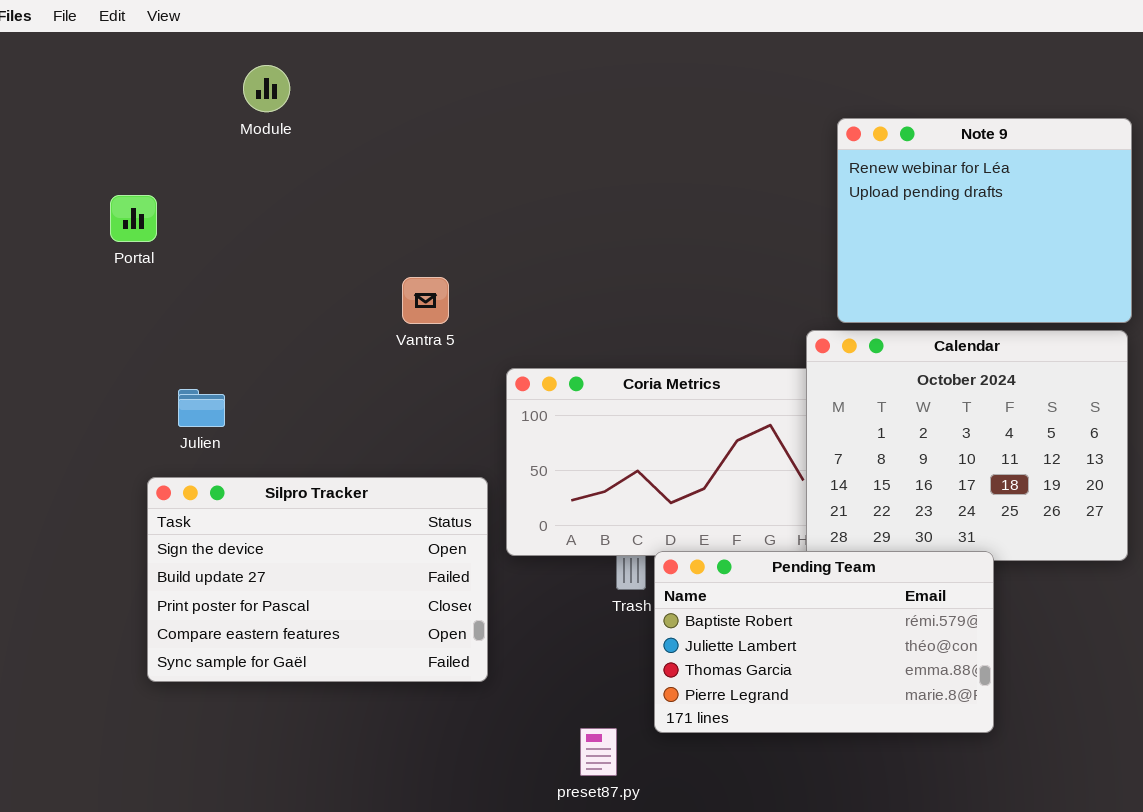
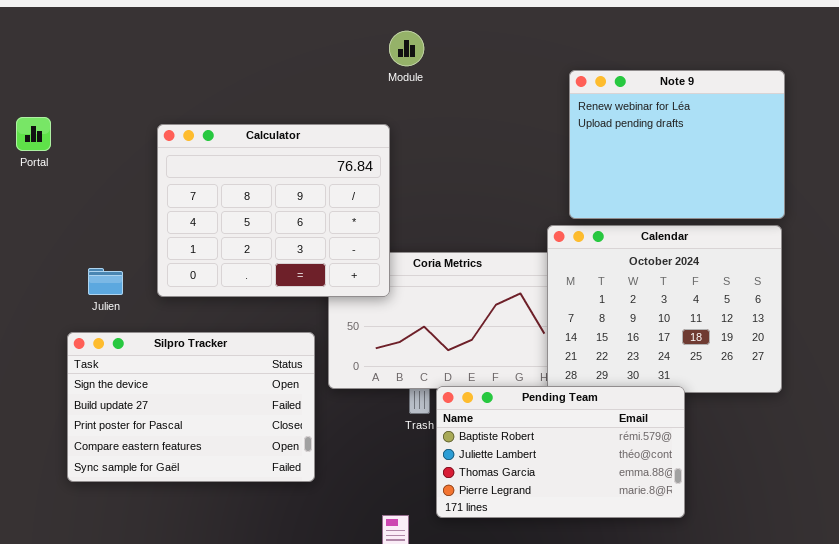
Module: [243,65,290,112] -> [389,31,424,66], moved
Calculator: none -> [157,124,390,297], opened
Portal: [110,195,157,242] -> [16,117,51,151], moved

